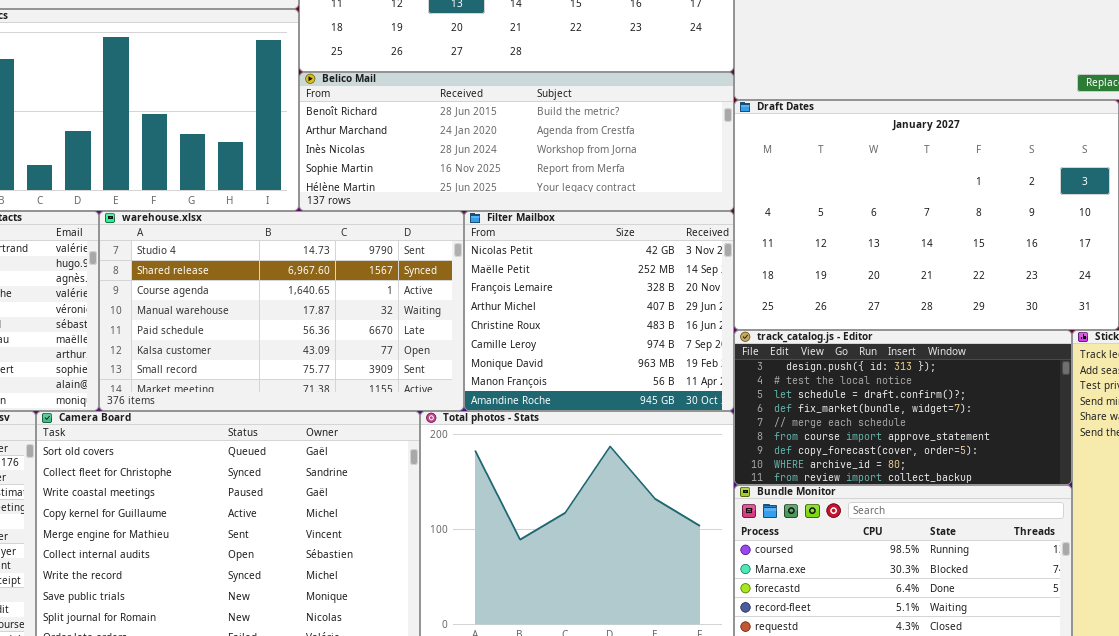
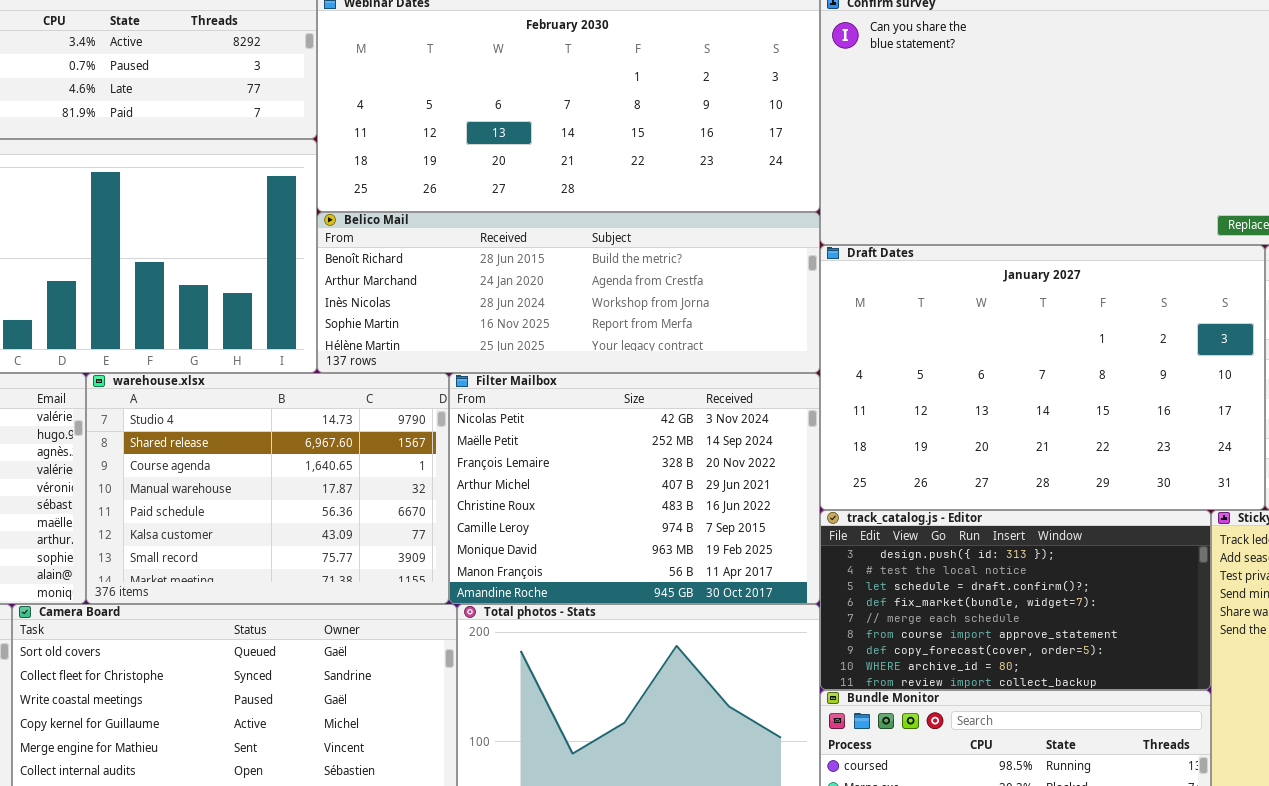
warehouse.xlsx: [99,211,464,411] -> [86,373,449,604], resized
Filter Mailbox: [464,211,734,411] -> [449,373,820,604], resized

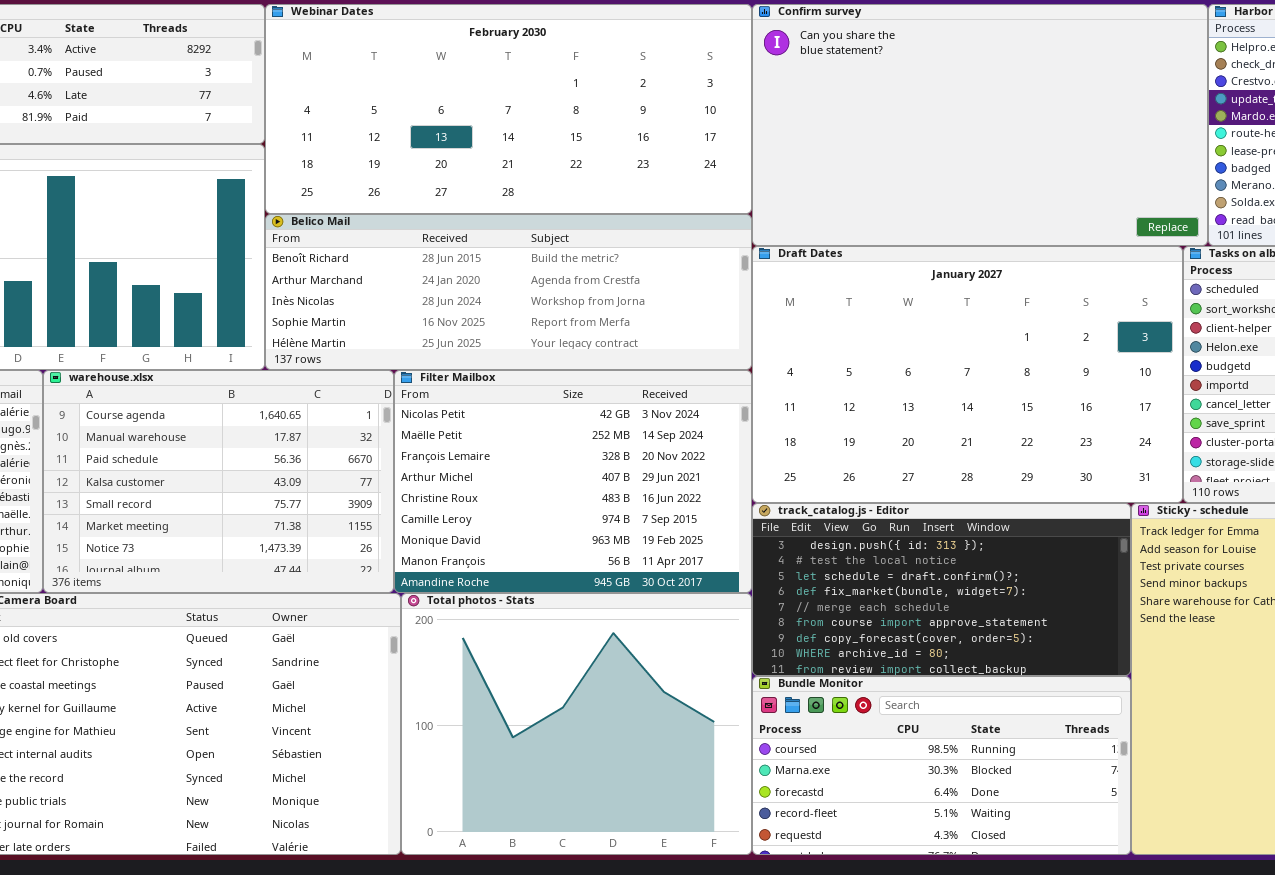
warehouse.xlsx: [86,373,449,604] -> [43,370,394,593], scrolled down 2 rows

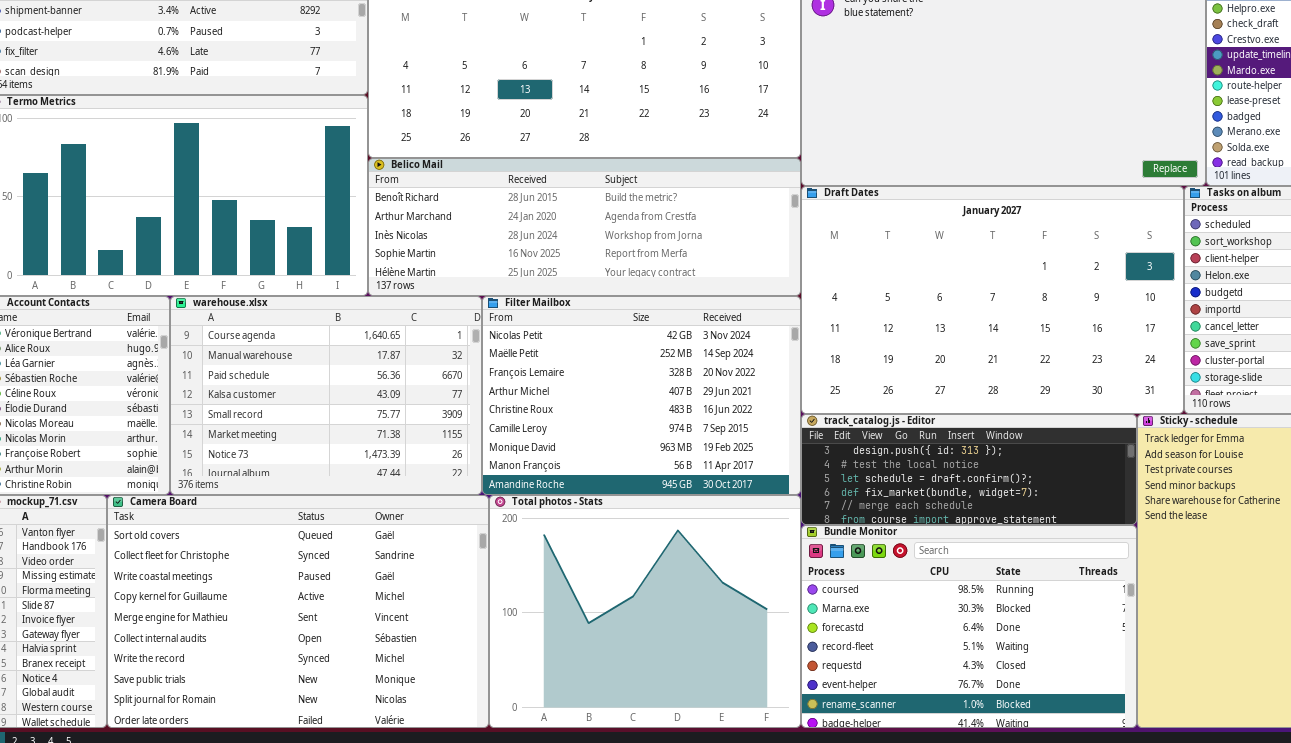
track_catalog.js - Editor: [752,503,1131,676] -> [801,414,1137,525], resized
Bundle Monitor: [752,676,1131,855] -> [801,525,1137,728], resized

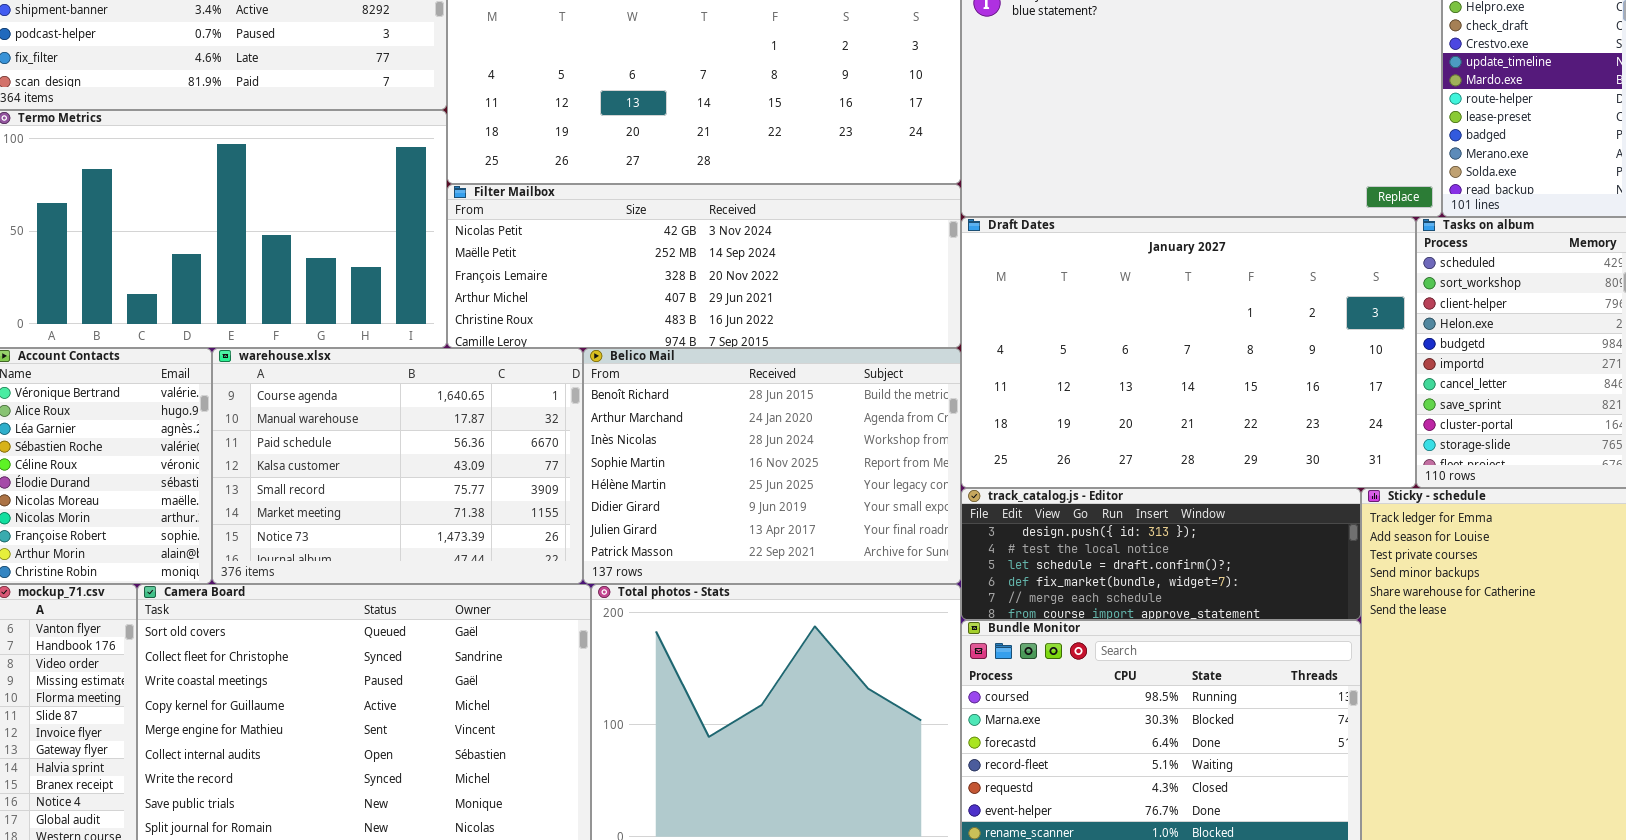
Belico Mail: [368,158,801,296] -> [583,348,961,584], moved, resized
Filter Mailbox: [482,296,801,495] -> [447,184,961,348], moved, resized

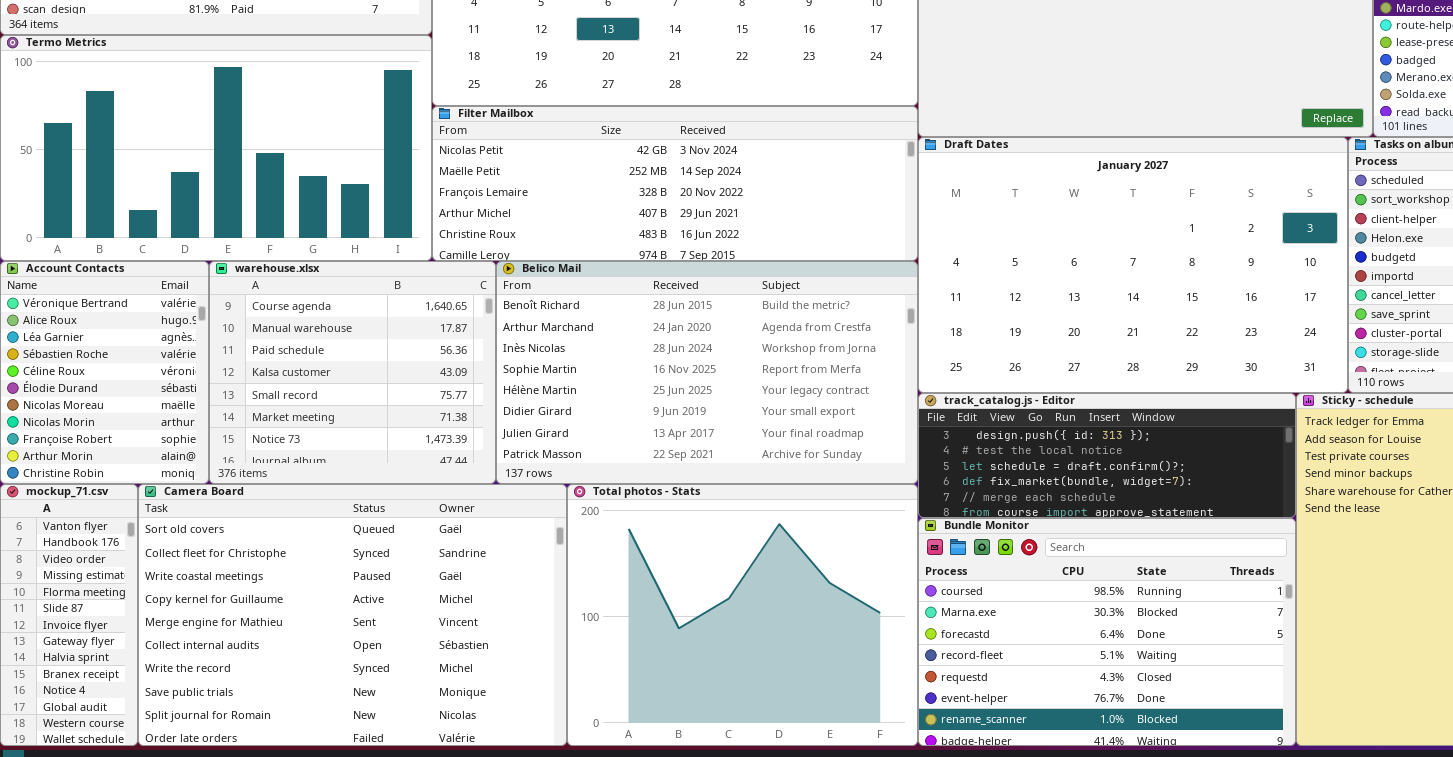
warehouse.xlsx: [212,348,583,584] -> [209,261,496,484], resized
Belico Mail: [583,348,961,584] -> [496,261,918,484], resized

